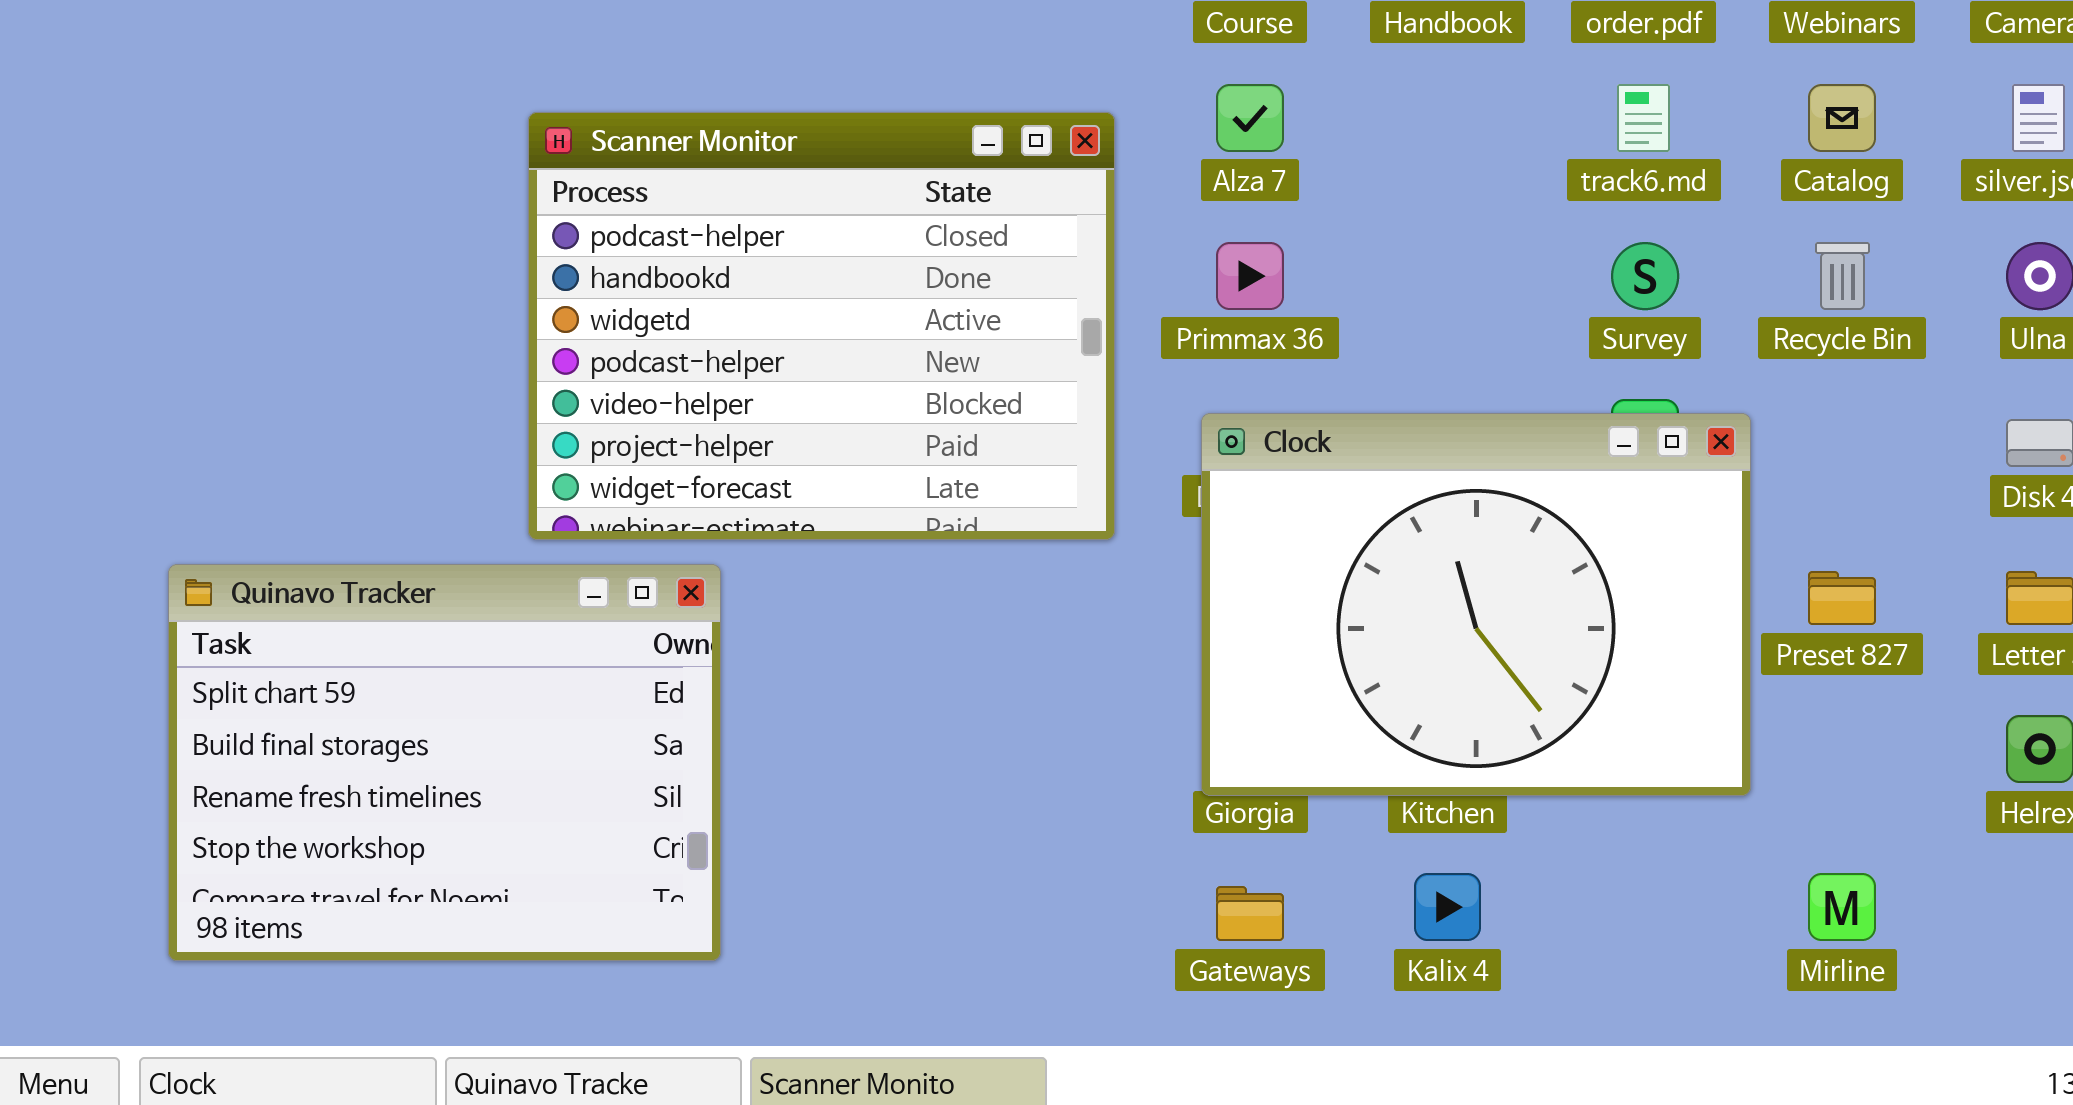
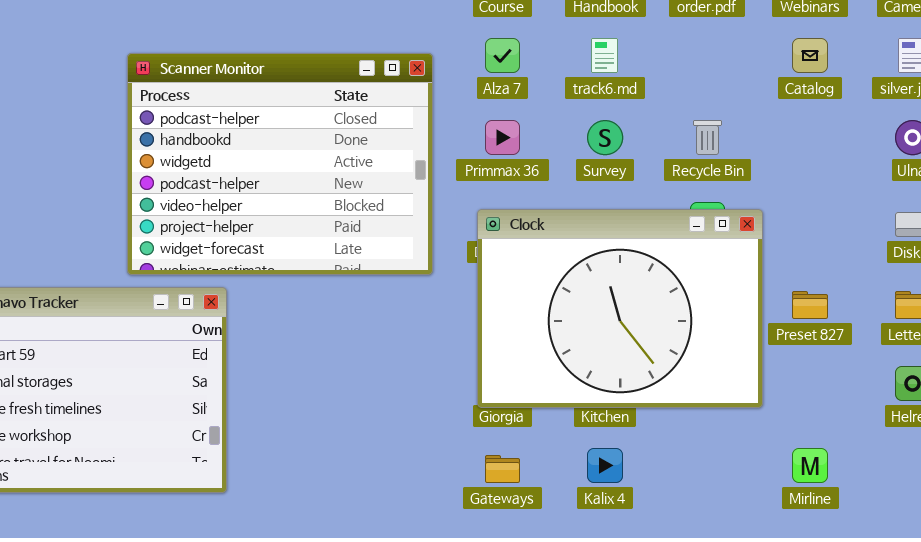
track6.md: [1617,84,1670,152] -> [591,38,618,73], moved
Survey: [1611,242,1679,310] -> [587,120,623,155], moved
Recycle Bin: [1815,242,1870,310] -> [693,120,722,155], moved

